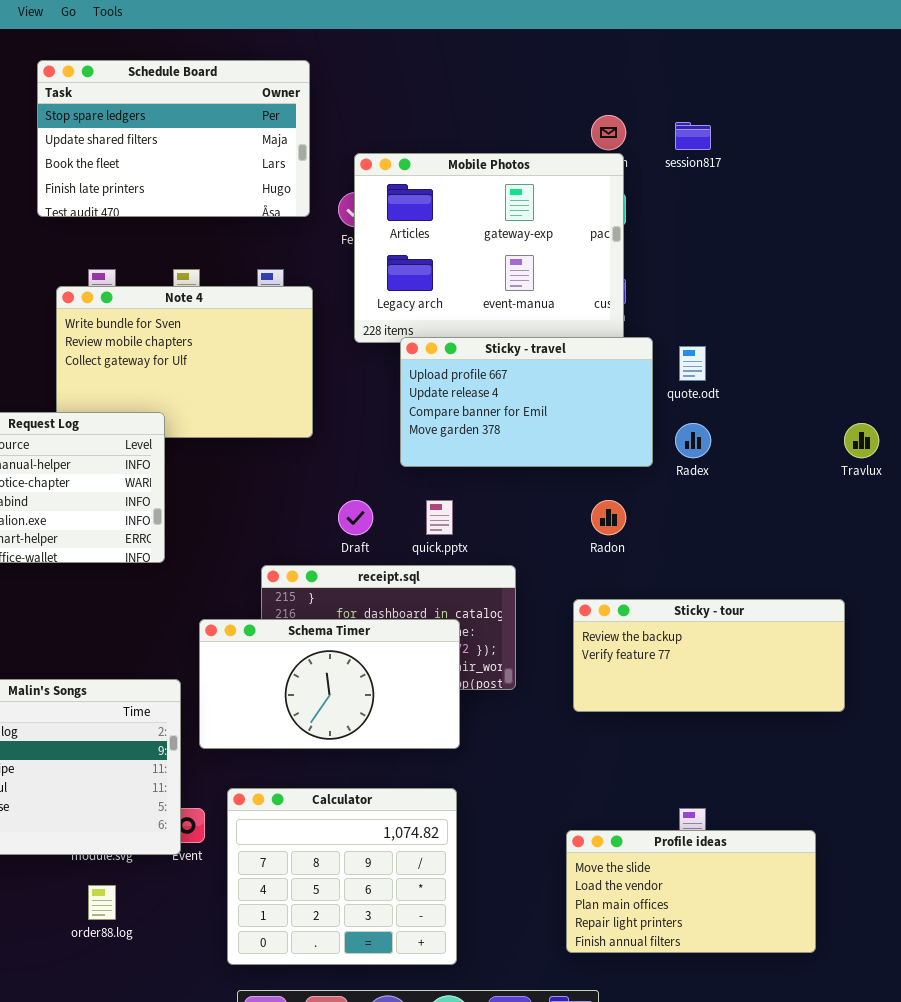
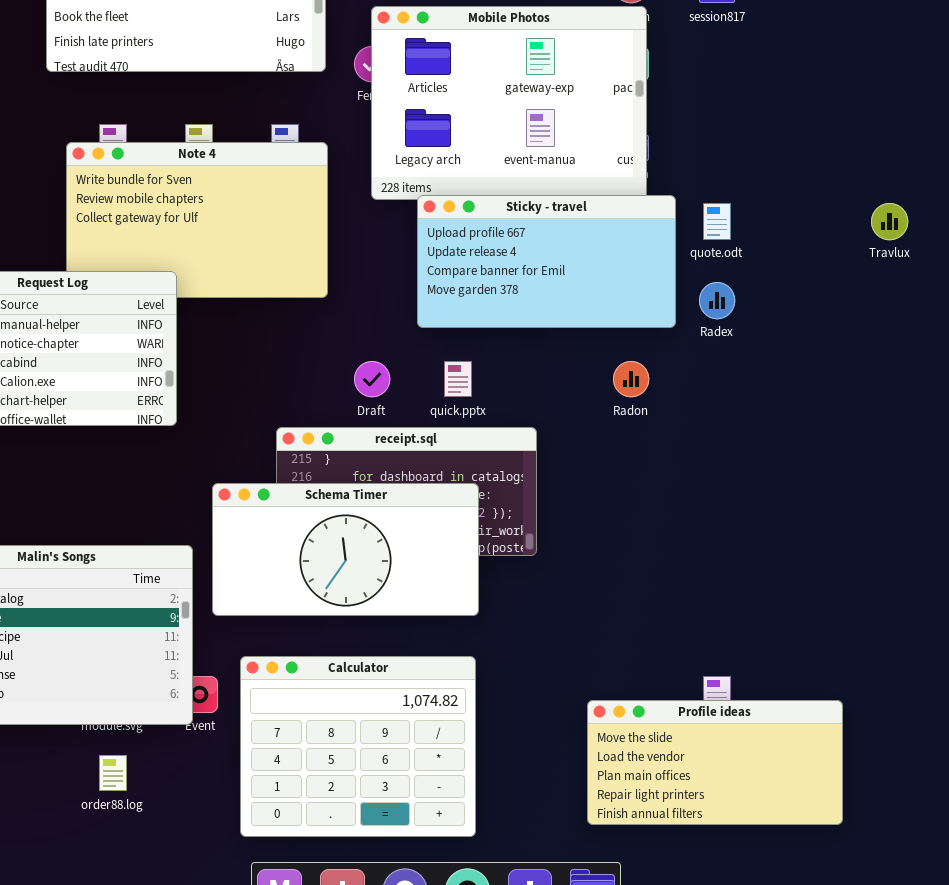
Travlux: [844,423,879,458] -> [871,203,908,240], moved
Sticky - tour: [573,599,845,712] -> none, closed

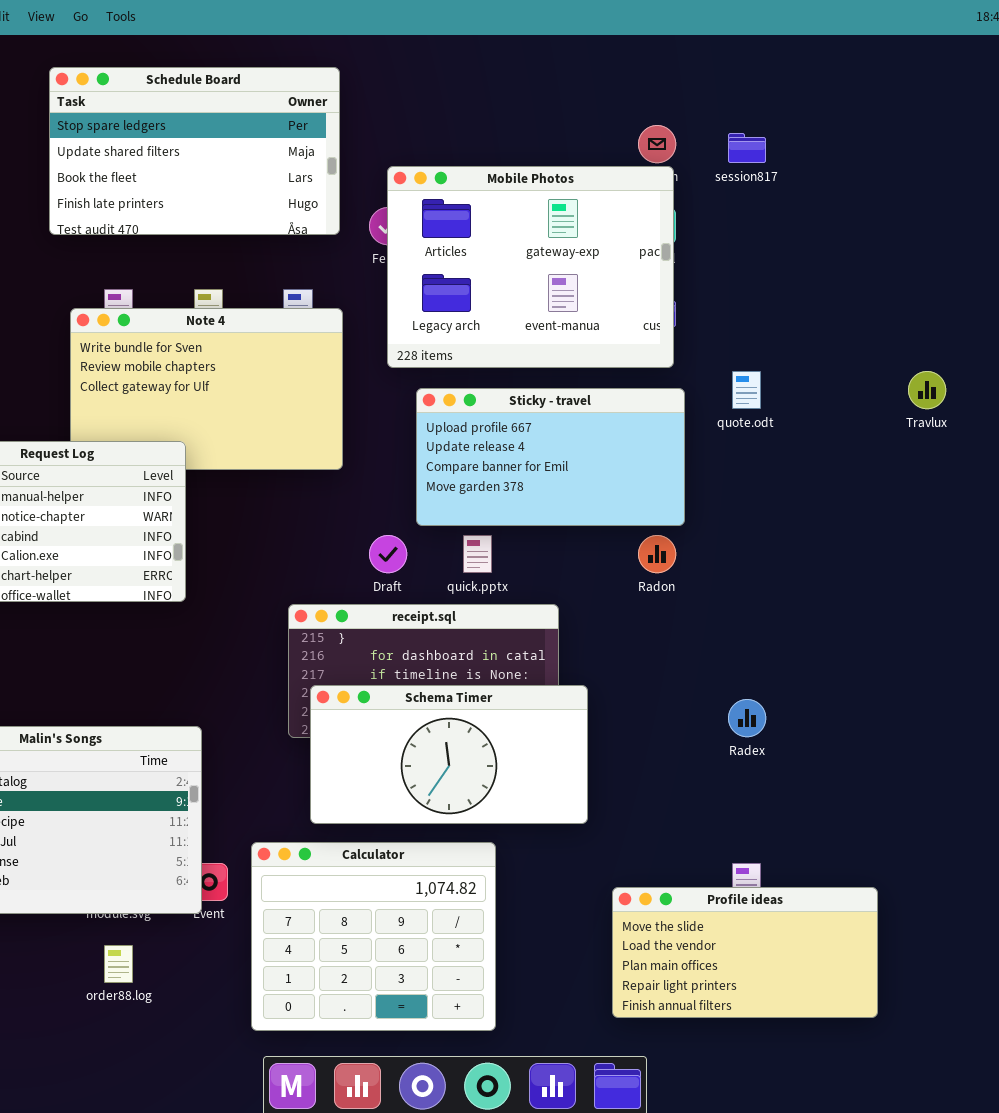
Sticky - travel: [417,195,676,328] -> [416,388,685,526], moved
Radex: [699,282,735,319] -> [728,699,766,737], moved
Schema Timer: [212,483,479,616] -> [310,685,588,824], moved

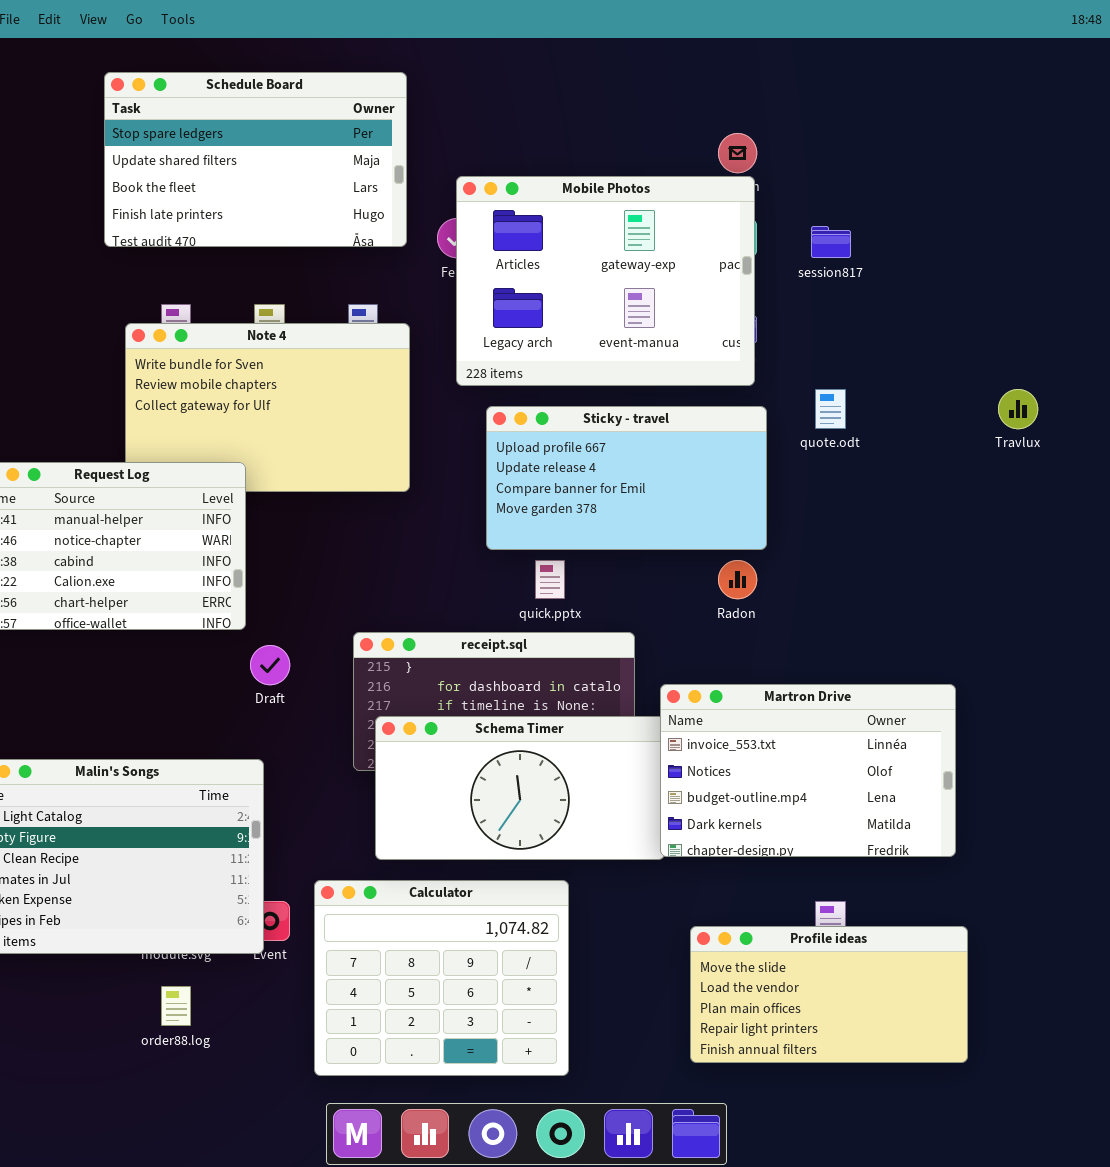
session817: [728,133,766,163] -> [811,226,851,258], moved
Draft: [369,535,407,573] -> [250,645,290,685], moved
Martron Drive: none -> [660,684,956,857], opened

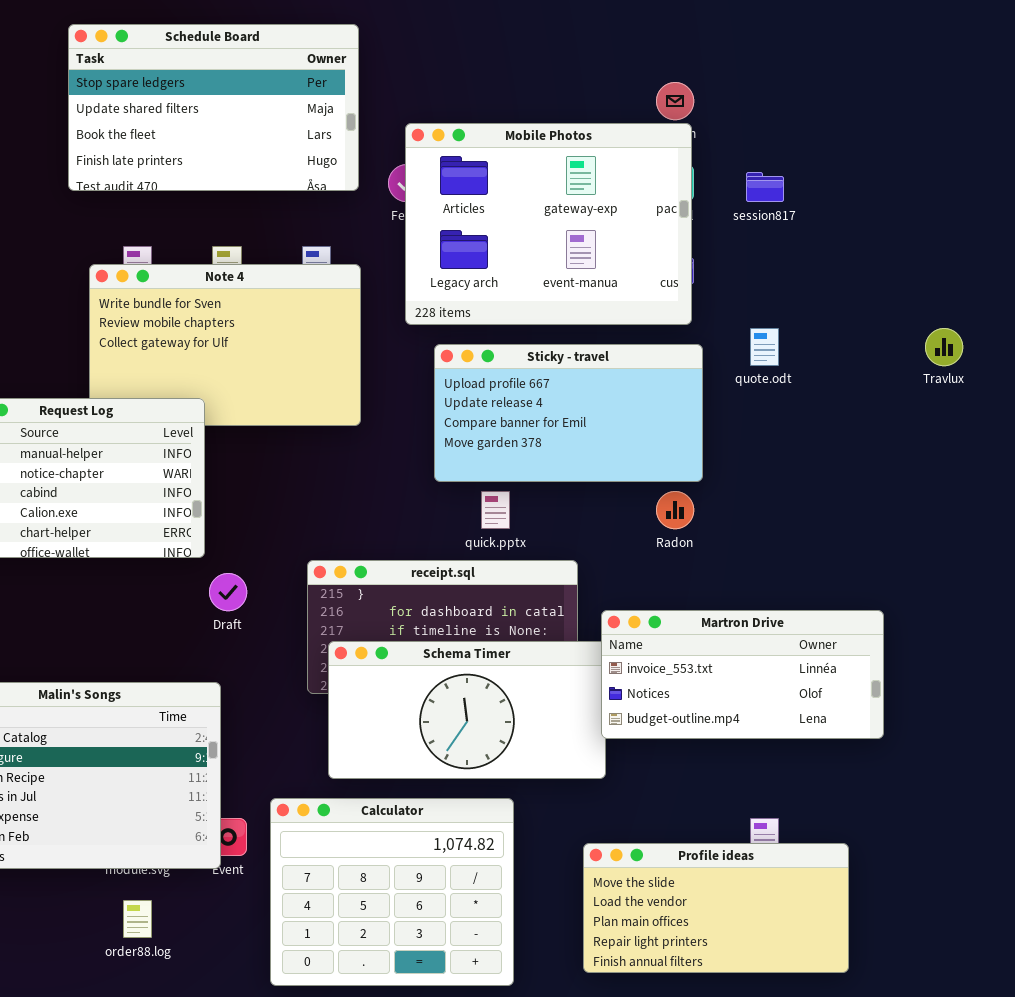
Martron Drive: [660,684,956,857] -> [601,610,884,739], resized
Profile ideas: [690,926,968,1063] -> [583,843,849,973], moved

